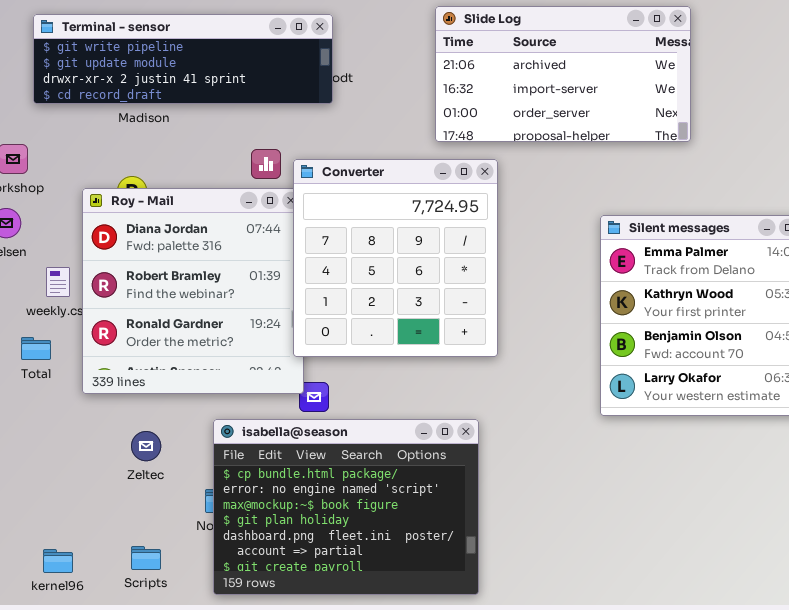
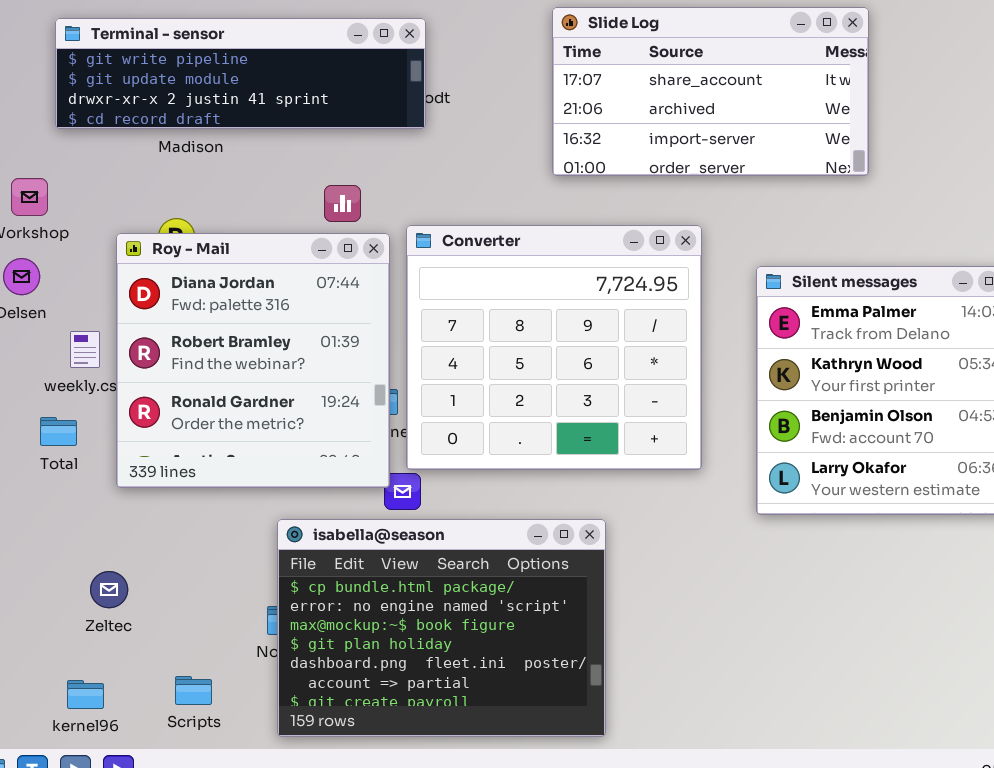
Slide Log: [435,6,691,142] -> [552,7,869,176], scrolled up 1 row
Converter: [293,159,498,357] -> [406,225,702,470], moved, resized
Zeltec: [131,431,161,461] -> [90,571,128,608], moved

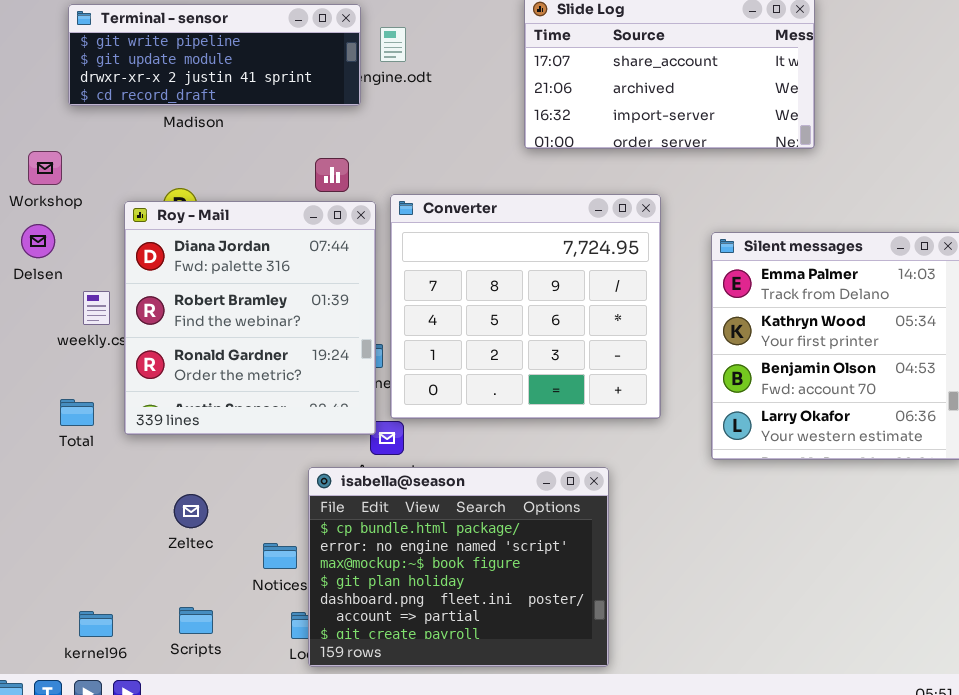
Terminal - sensor: [55,18,426,129] -> [68,4,361,106], resized
Total: [40,417,77,446] -> [60,399,94,426], moved
isabella@season: [277,519,606,737] -> [308,467,609,667], moved
Zeltec: [90,571,128,608] -> [174,494,208,528], moved

